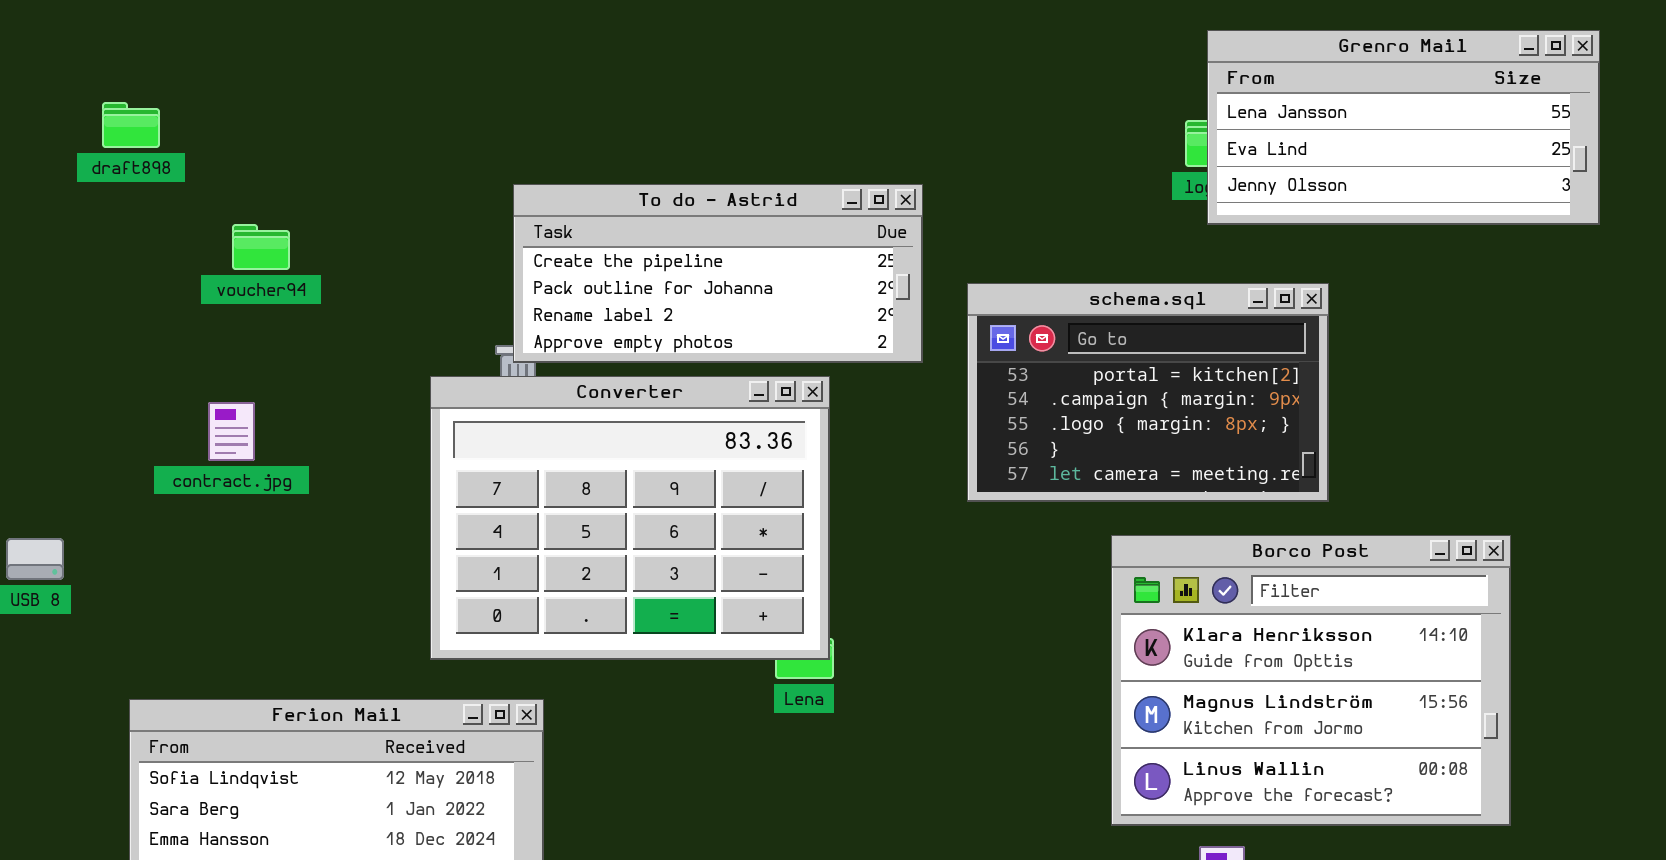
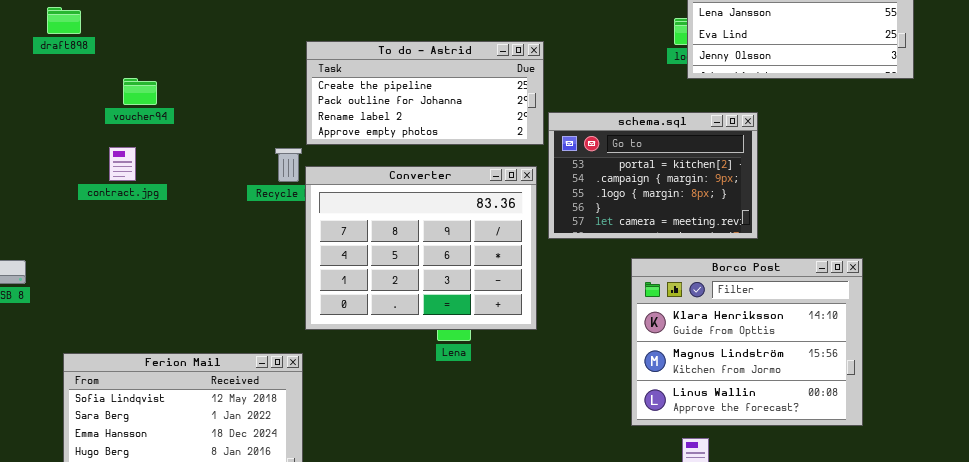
To do - Astrid: [513,184,923,363] -> [306,41,544,145], moved
Converter: [430,376,830,660] -> [305,166,537,330], moved
contract.jpg: [208,402,255,461] -> [109,147,136,181], moved

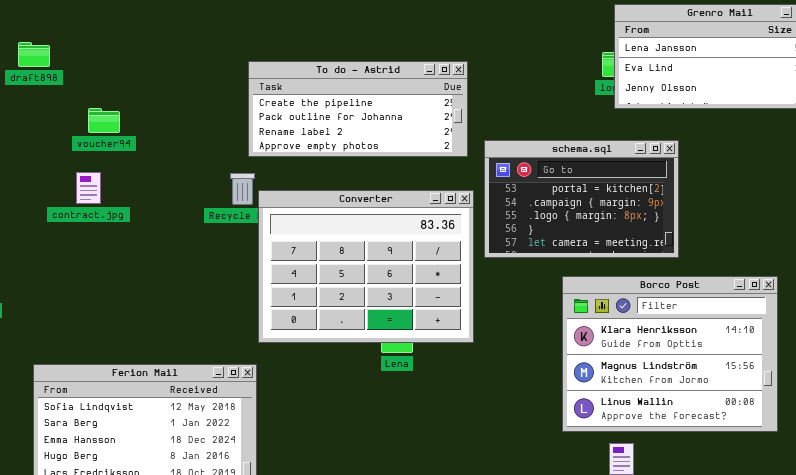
To do - Astrid: [306,41,544,145] -> [248,61,468,157], moved

